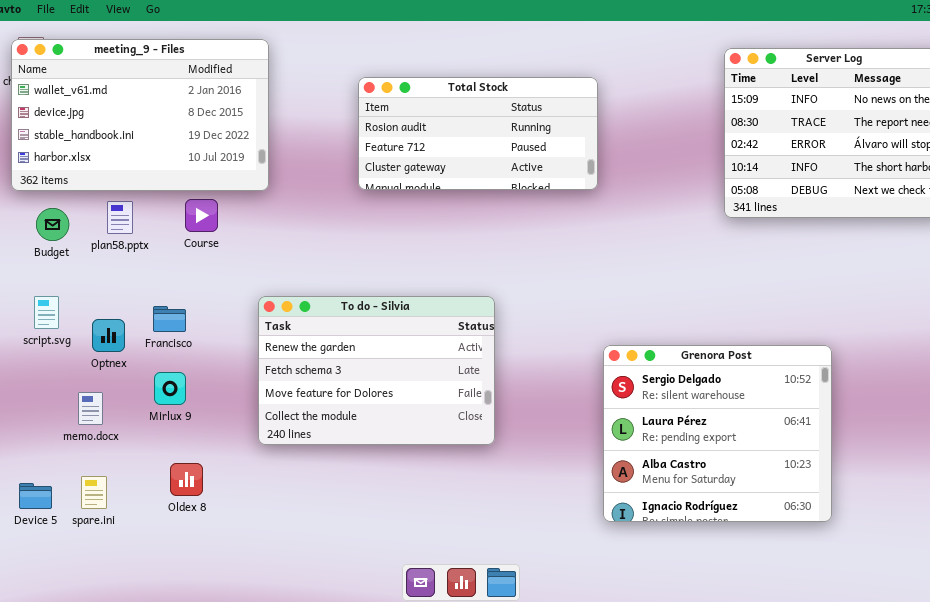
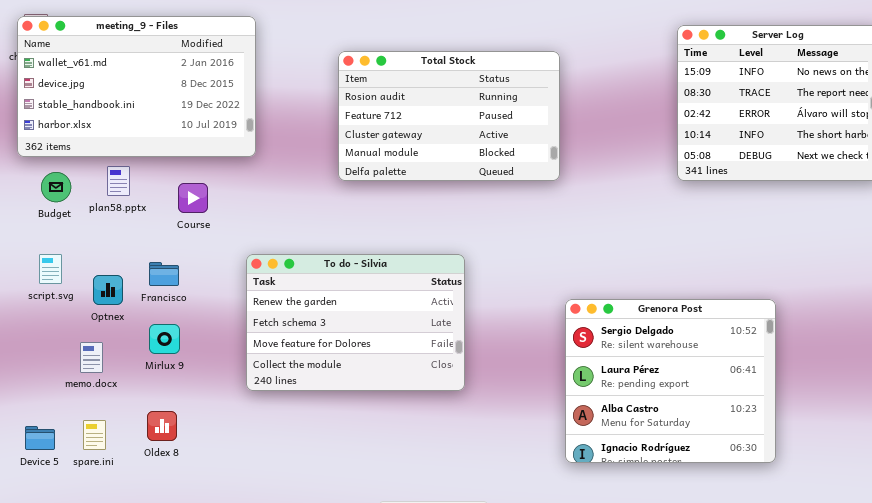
Total Stock: [358,77,598,190] -> [338,51,560,181], resized
Course: [185,199,218,232] -> [178,183,208,213], moved
Oldex 8: [170,463,203,496] -> [147,411,177,441], moved

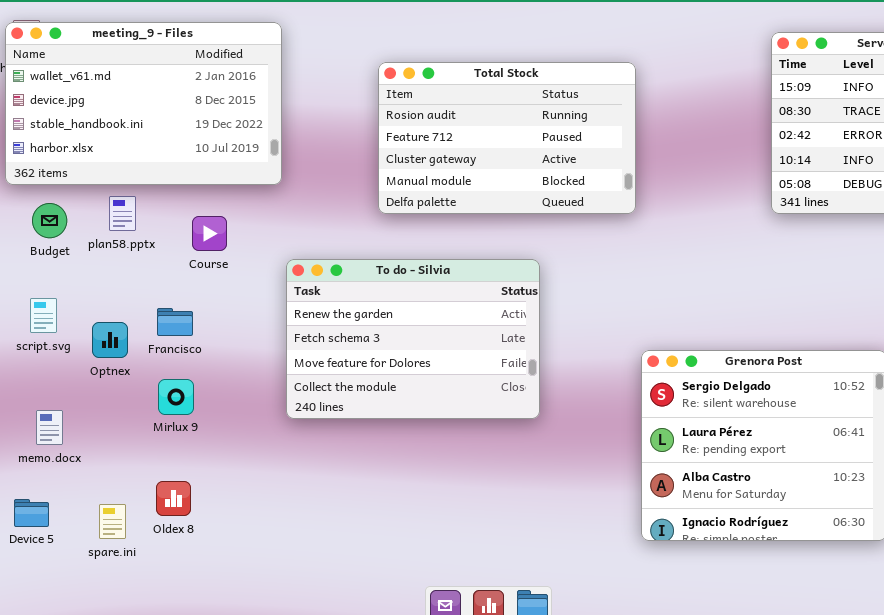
To do - Silvia: [246,254,465,391] -> [286,259,540,419], moved
memo.docx: [80,342,103,373] -> [36,410,63,445], moved
spare.ini: [83,420,106,450] -> [99,504,126,539], moved

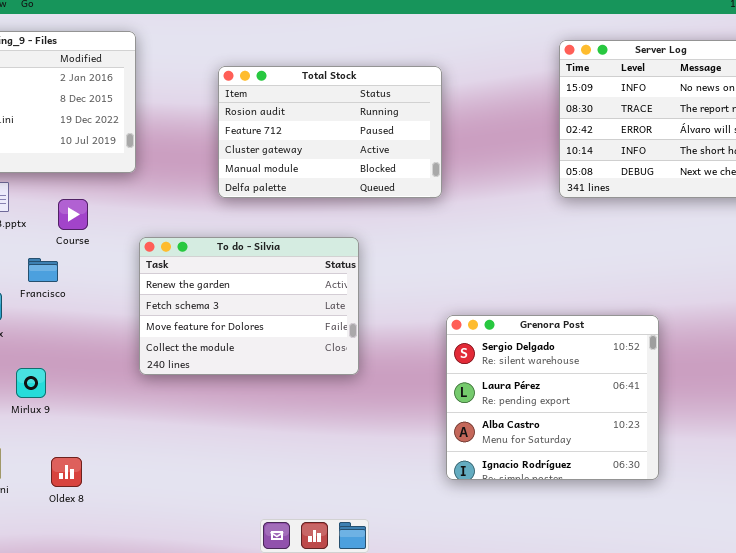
Francisco: [157,308,193,336] -> [28,258,58,282], moved
Mirlux 9: [158,379,194,415] -> [16,368,46,398], moved
Oldex 8: [156,481,191,516] -> [51,457,82,487], moved

